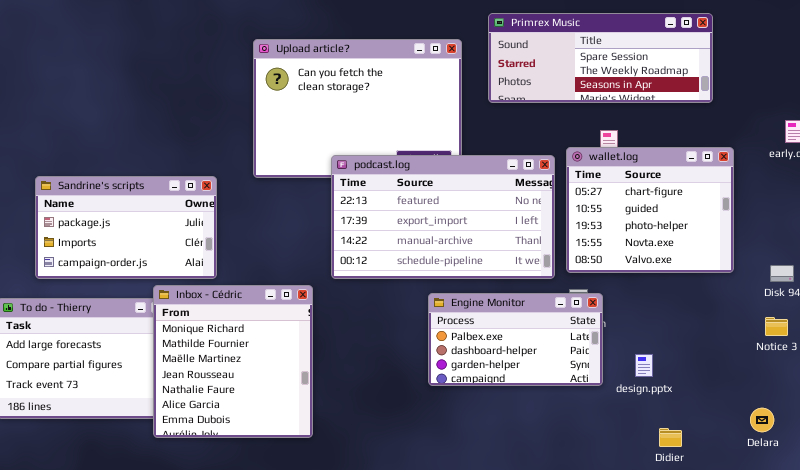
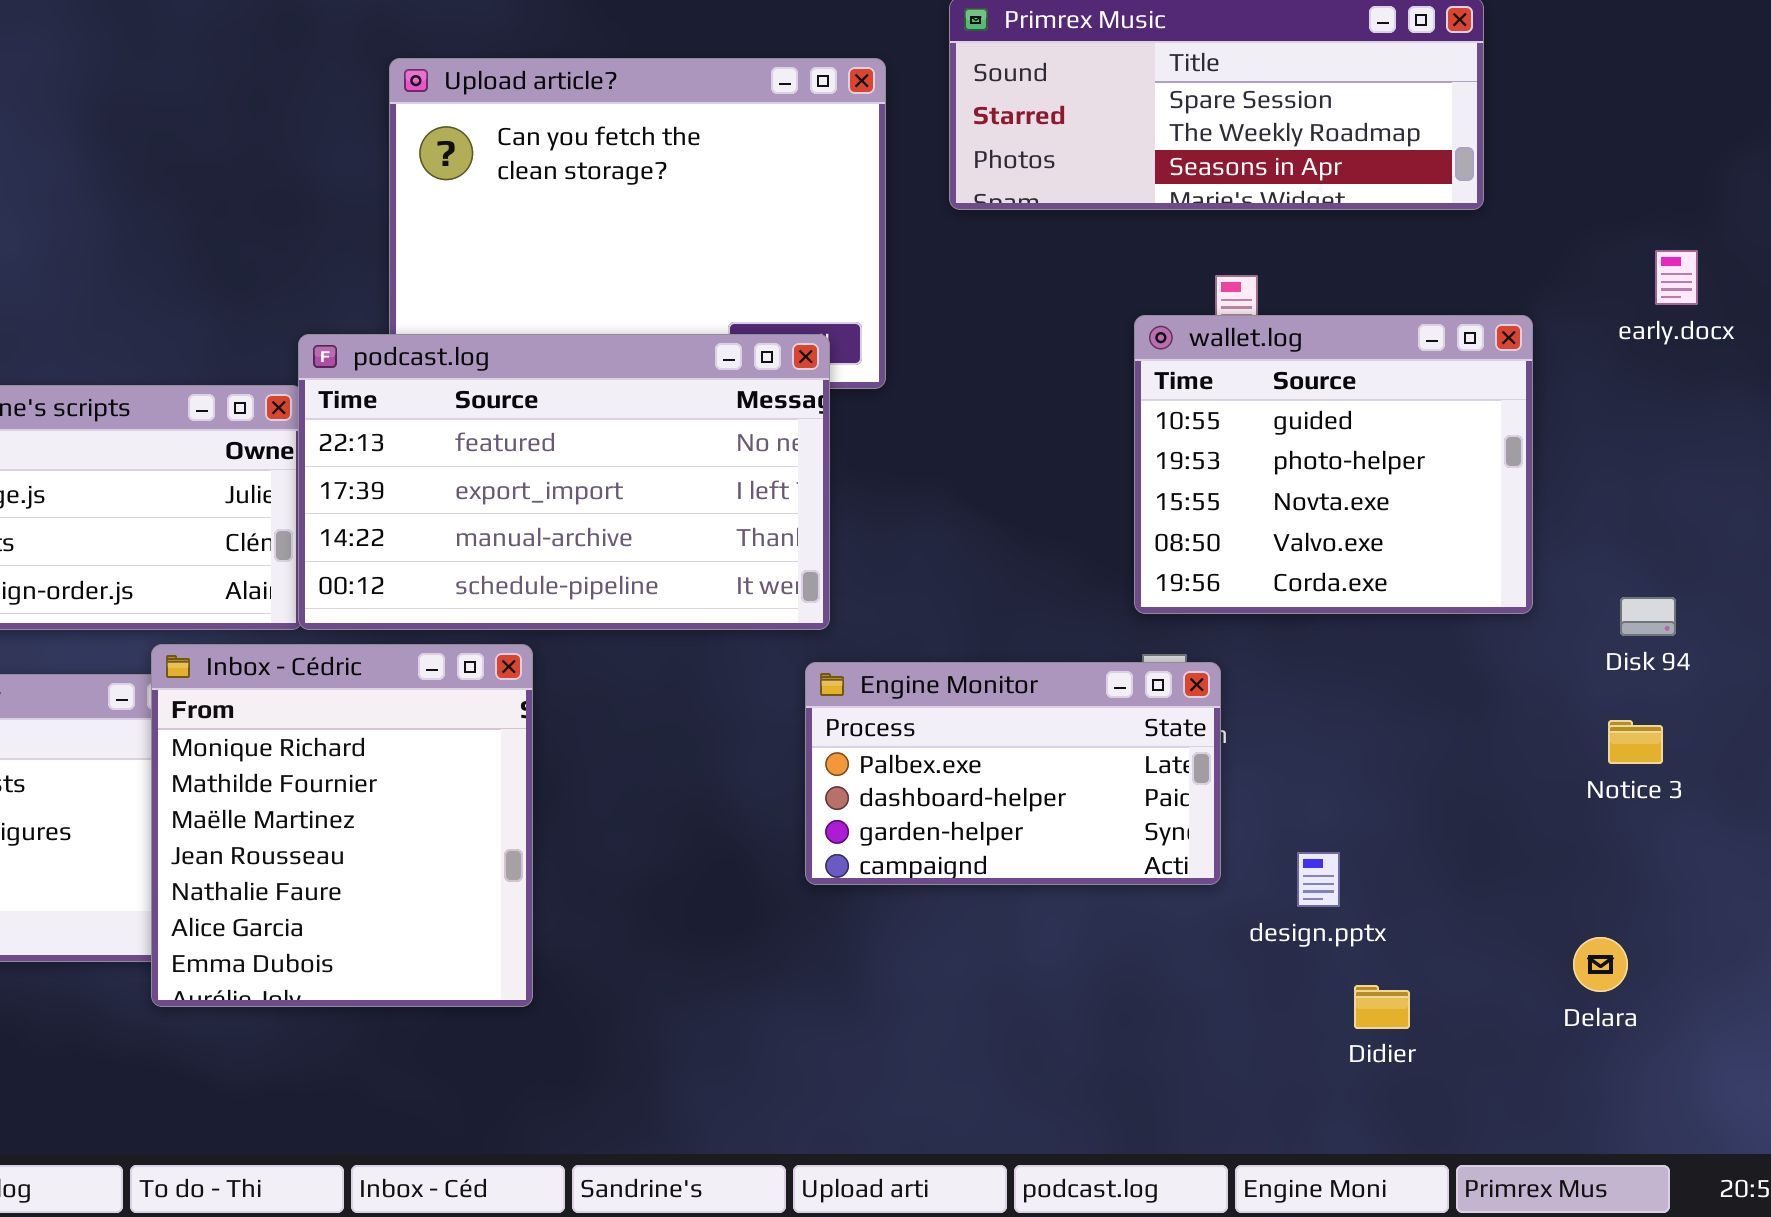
wallet.log: [566,147,734,273] -> [1134,315,1533,614], scrolled down 1 row
podcast.log: [331,155,555,279] -> [298,334,830,630], moved
design.pptx: [635,354,653,377] -> [1297,852,1340,907], moved

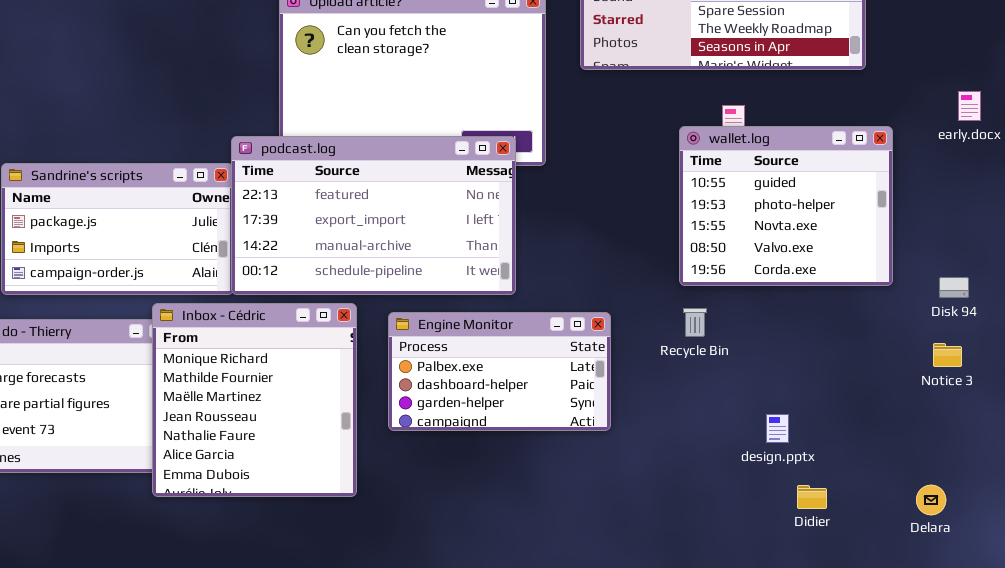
Engine Monitor: [805,662,1221,885] -> [388,312,611,431], moved
Delara: [1573,937,1628,992] -> [916,485,946,515], moved

